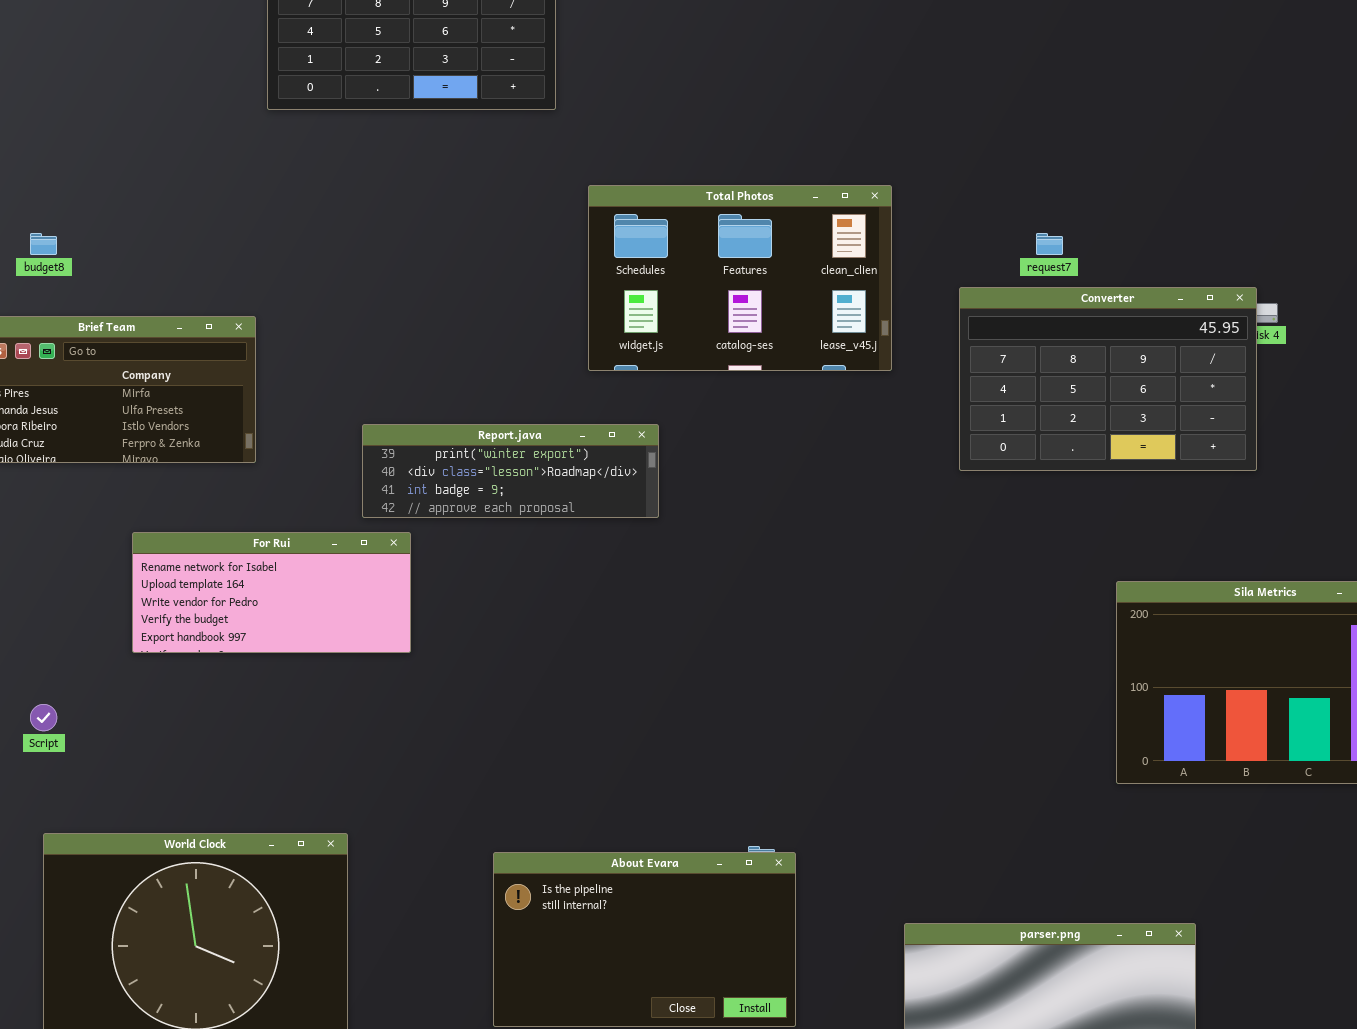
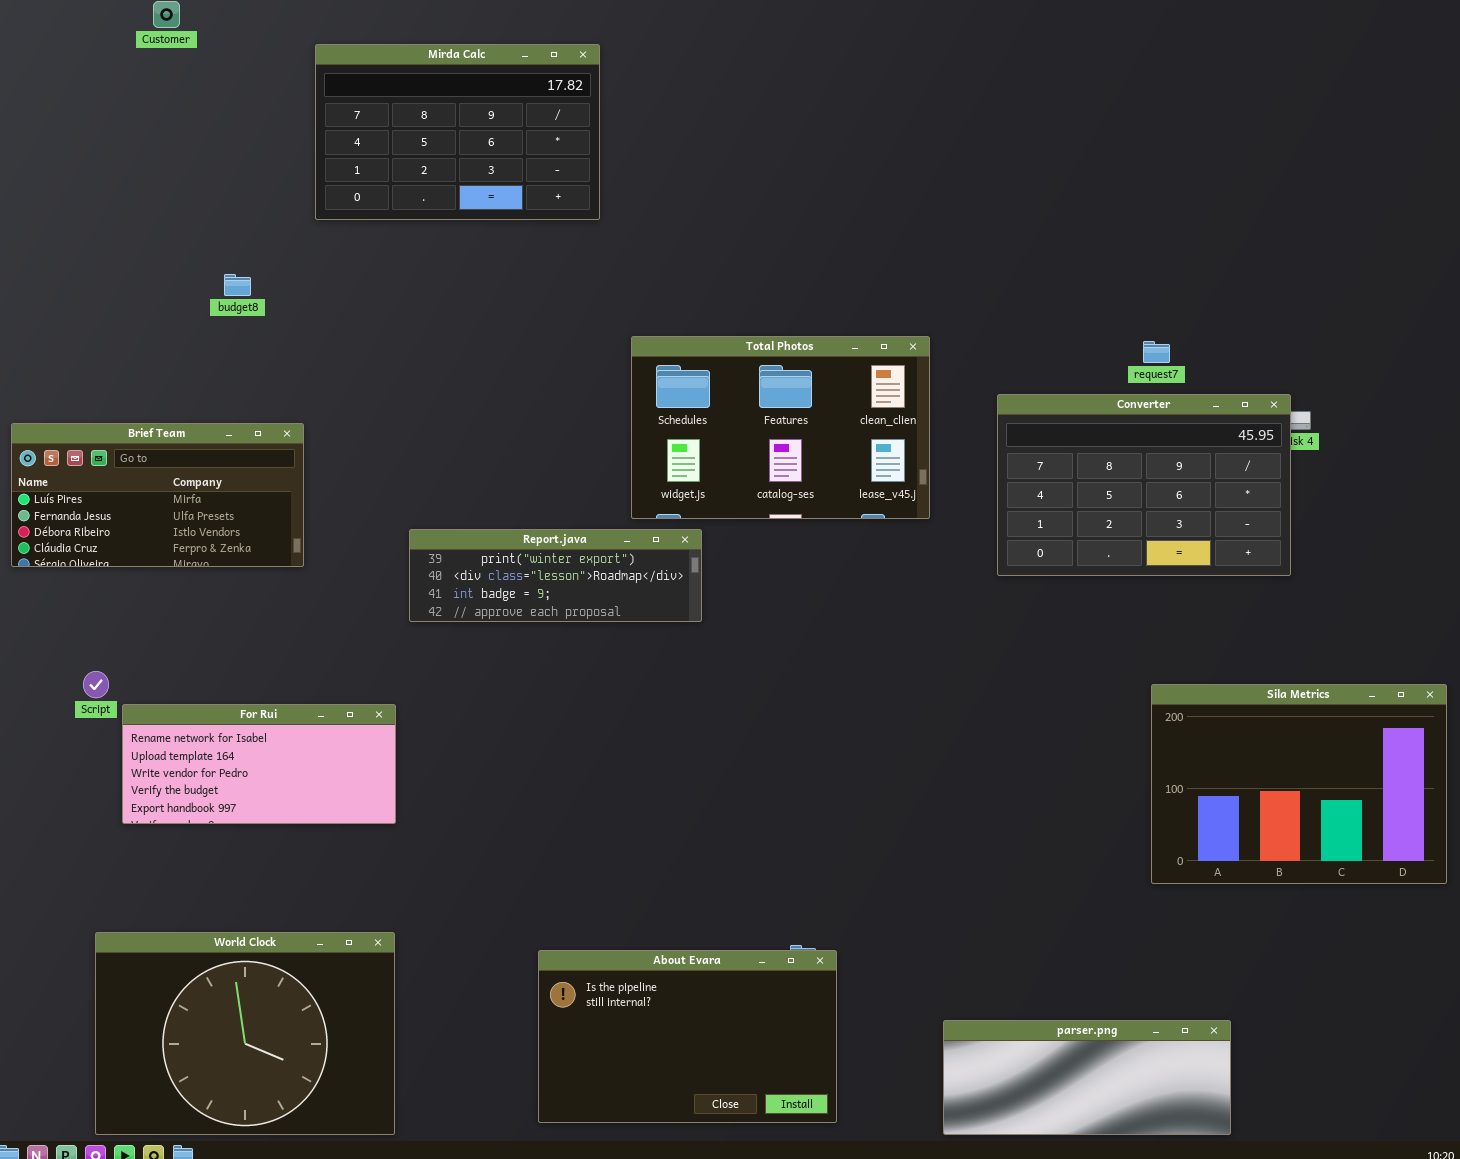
Total Photos: [588,185,892,371] -> [631,336,930,519], moved
budget8: [30,233,57,255] -> [224,274,251,296], moved
request7: [1036,233,1063,255] -> [1143,341,1170,363], moved
For Rui: [132,532,411,653] -> [122,704,396,824], moved
Script: [30,704,57,731] -> [83,671,109,698], moved

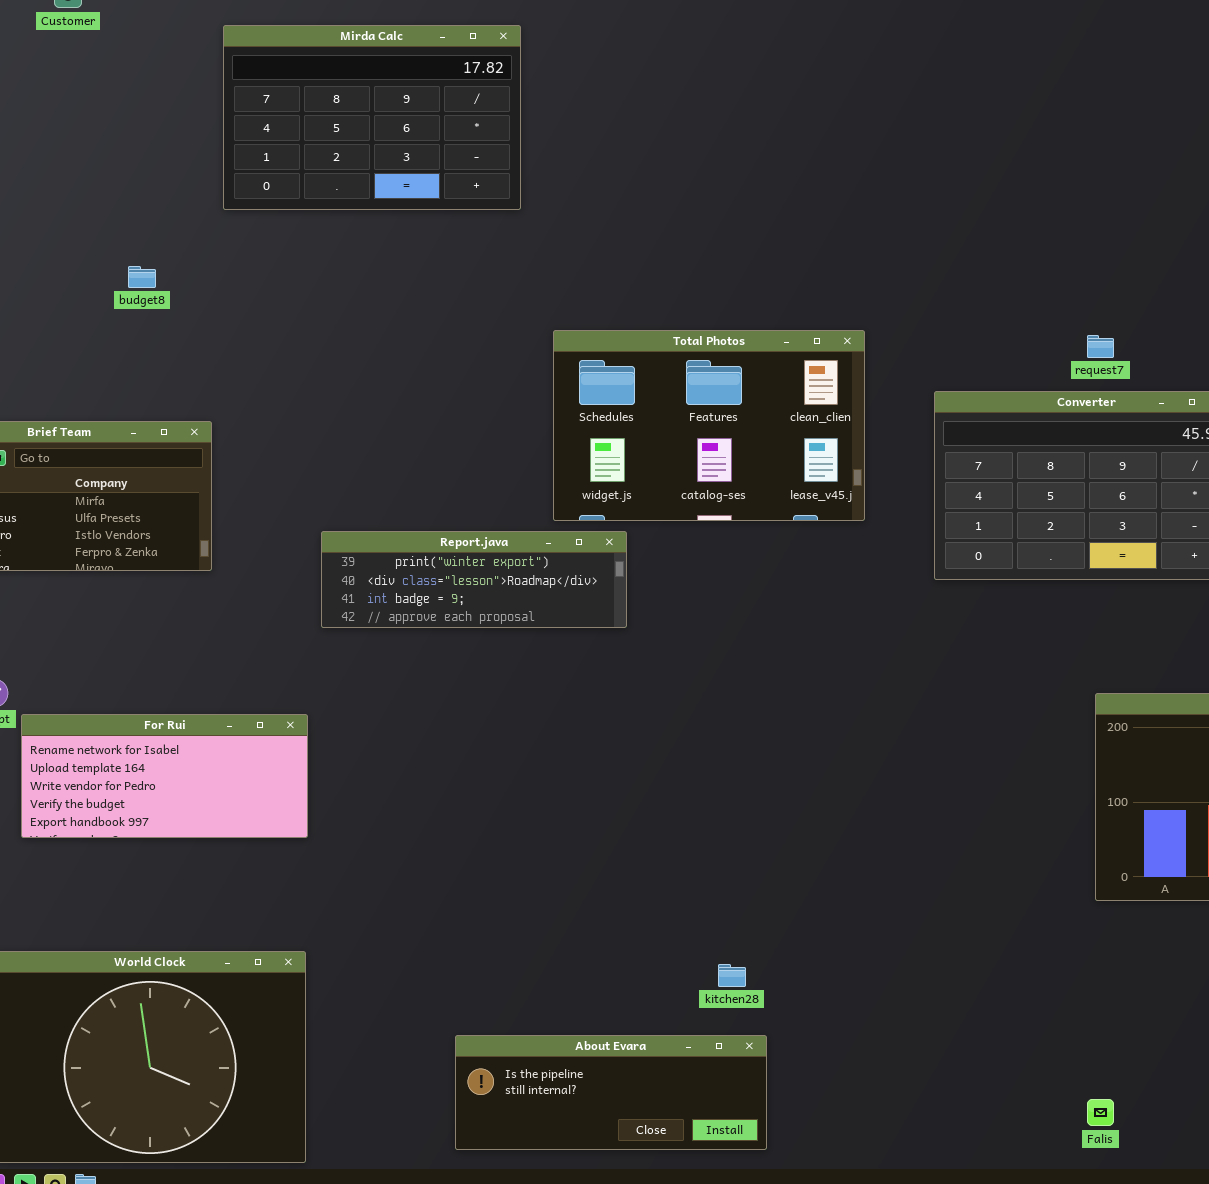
About Evara: [538,950,837,1123] -> [455,1035,767,1150], resized
parser.png: [943,1020,1231,1135] -> none, closed

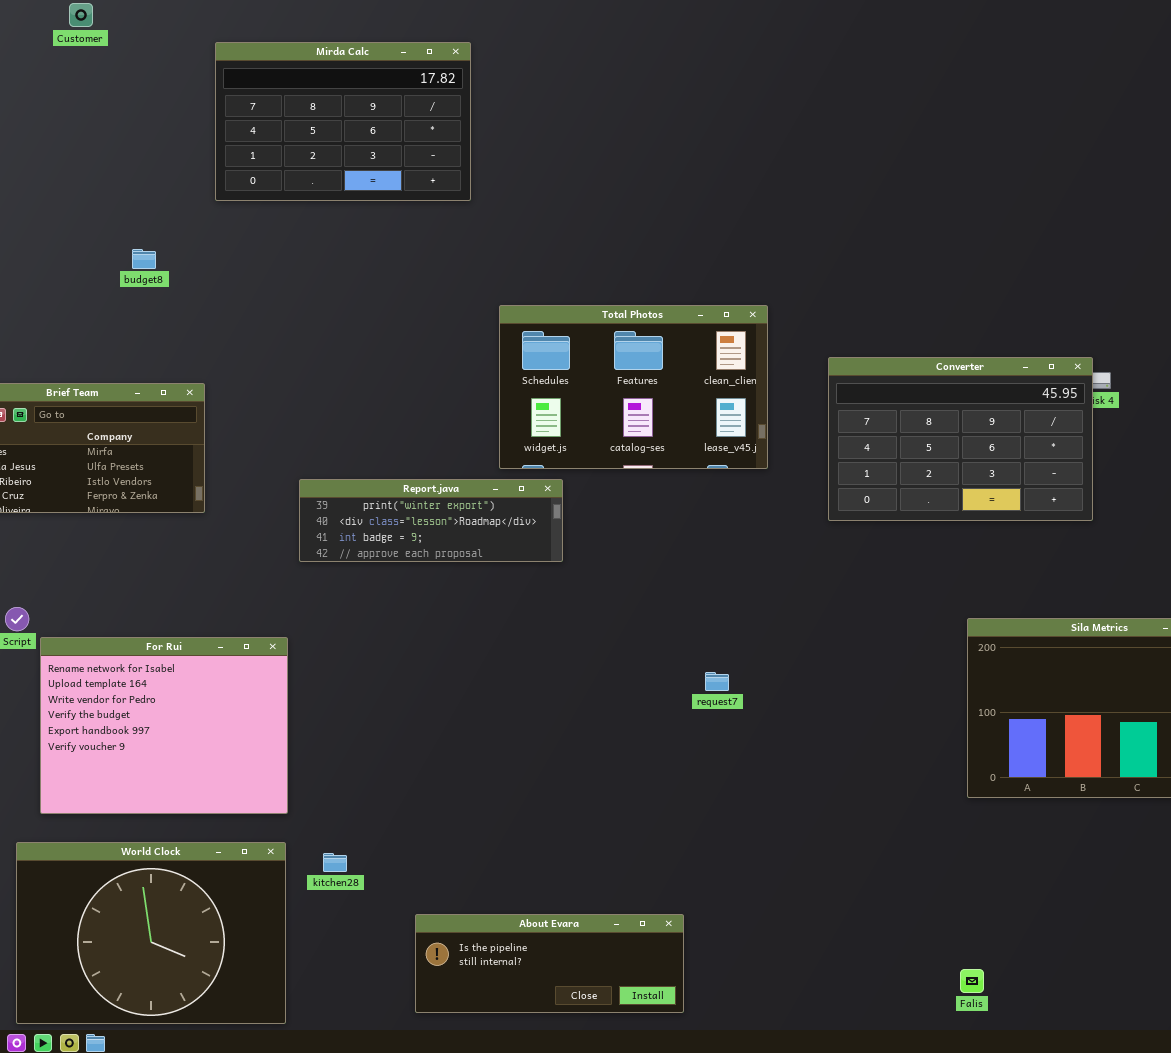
request7: [1087,335,1114,358] -> [705,672,729,691], moved
For Rui: [21,714,308,838] -> [40,637,288,814], resized
kitchen28: [718,964,746,987] -> [323,853,347,872], moved

